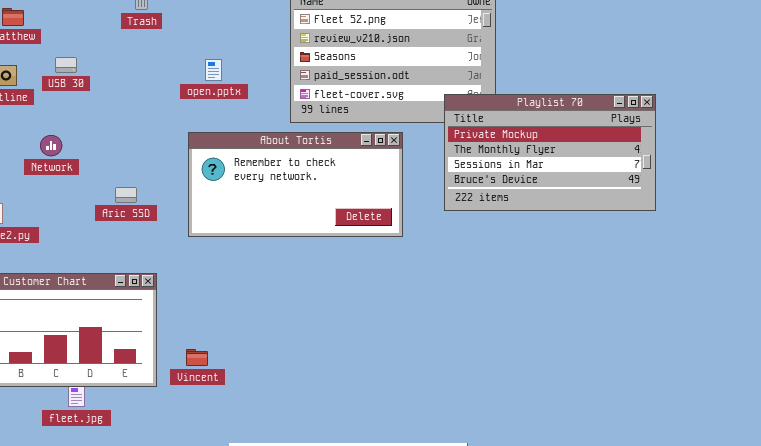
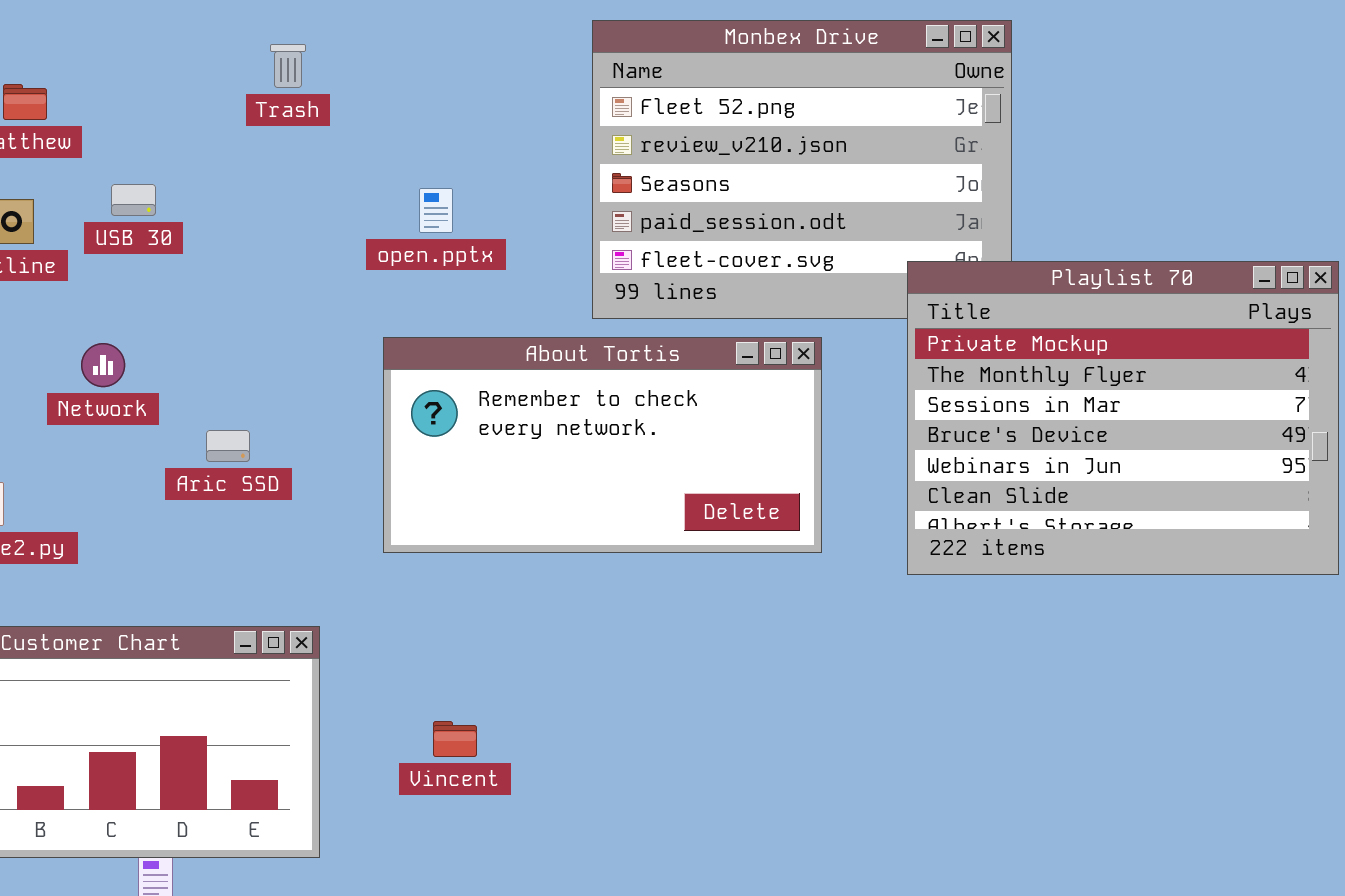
Playlist 70: [444,94,656,211] -> [907,261,1339,575], resized
Aric SSD: [115,187,137,203] -> [206,430,250,462], moved
Vincent: [186,349,208,366] -> [433,721,477,757], moved

